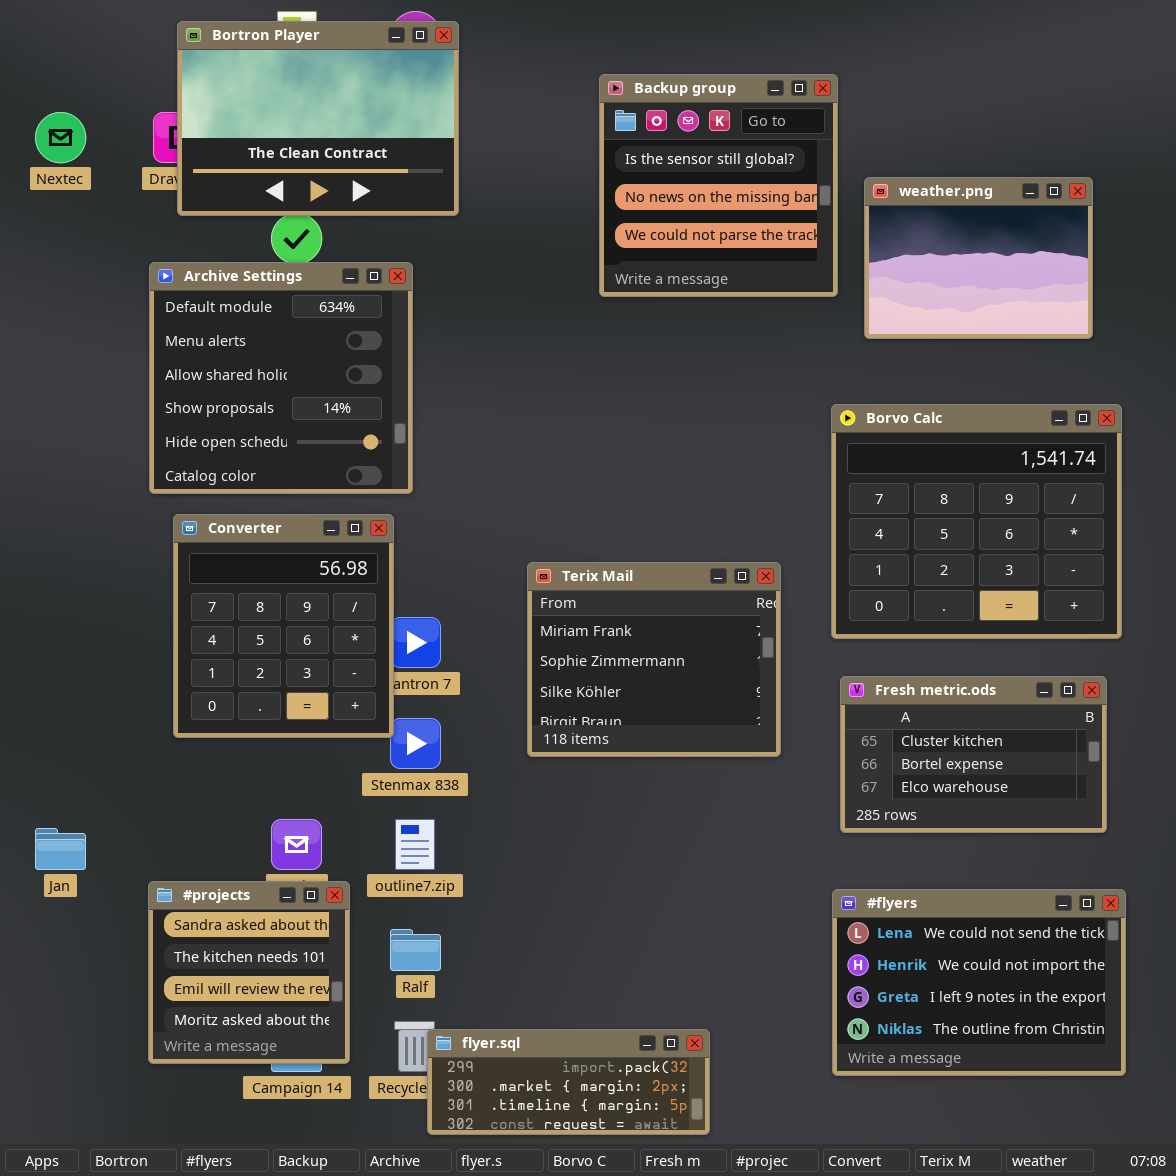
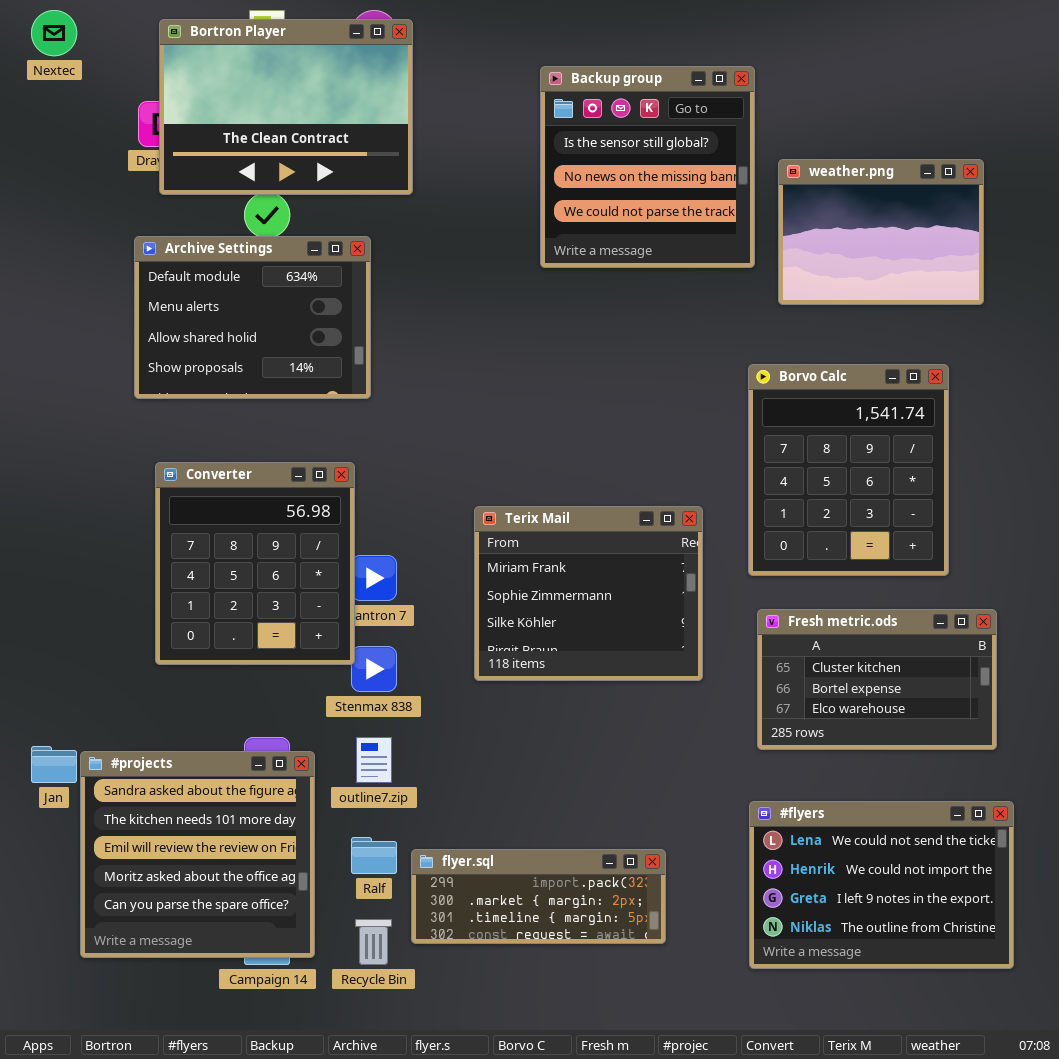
Nextec: [35,112,86,163] -> [31,10,77,56], moved
Archive Settings: [149,262,413,494] -> [134,236,371,399], resized
Borvo Calc: [831,404,1122,639] -> [748,364,949,576], resized
#projects: [148,881,350,1064] -> [80,751,315,958], resized
flyer.sql: [427,1029,710,1135] -> [411,849,666,944], moved

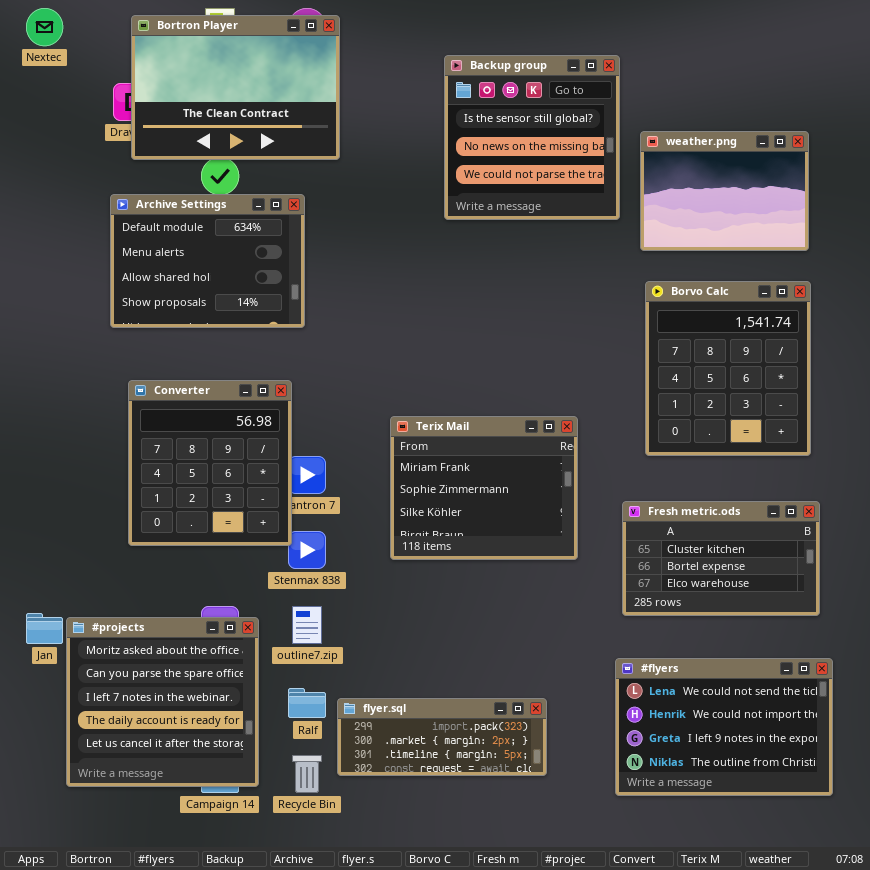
Borvo Calc: [748,364,949,576] -> [645,281,811,456], moved
#projects: [80,751,315,958] -> [66,617,259,787], scrolled down 3 rows

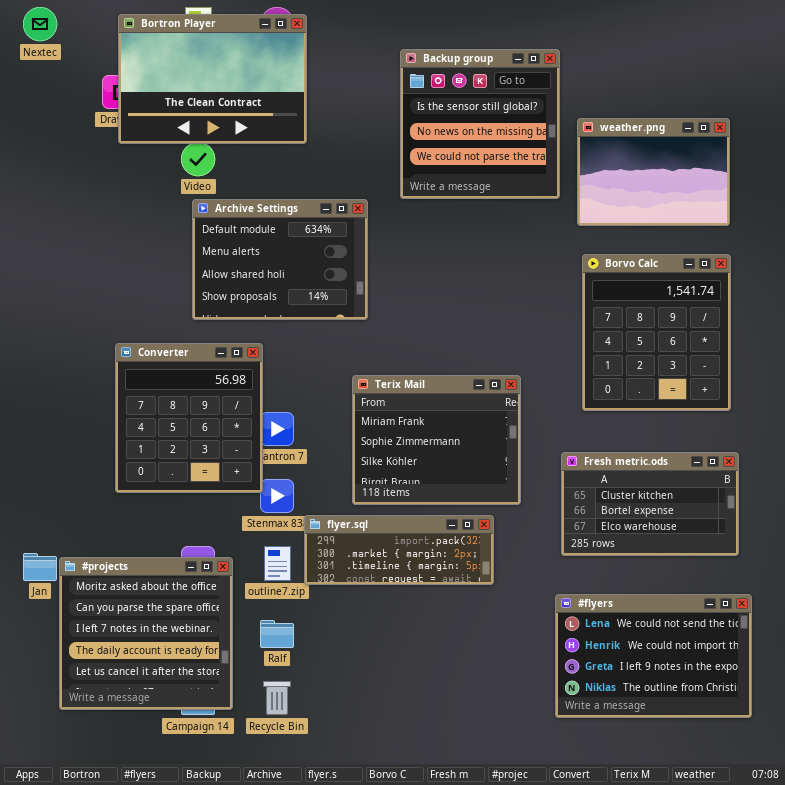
Archive Settings: [110,194,305,328] -> [192,199,368,320], moved
flyer.sql: [337,698,547,776] -> [304,515,494,585], moved

